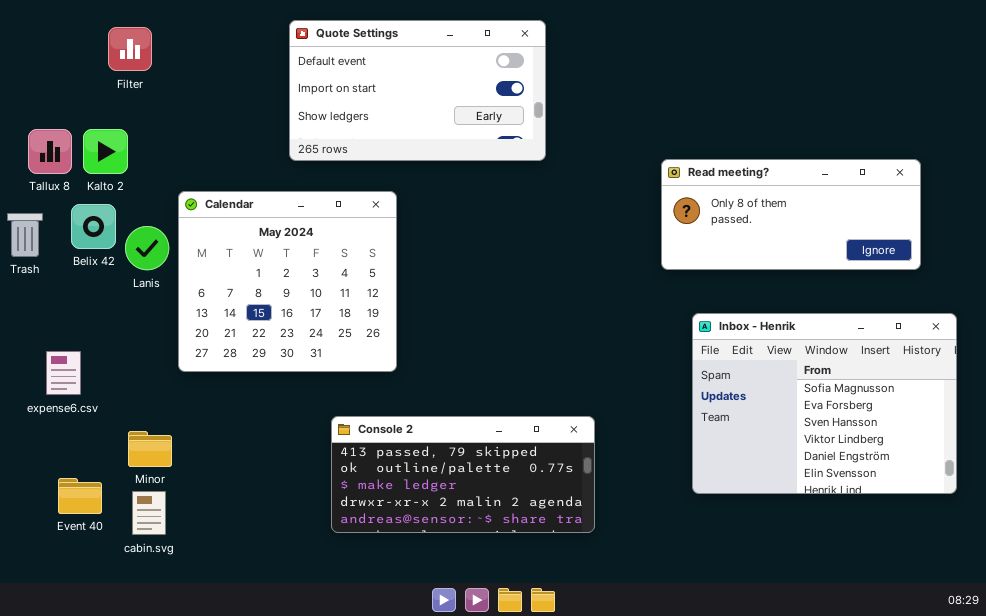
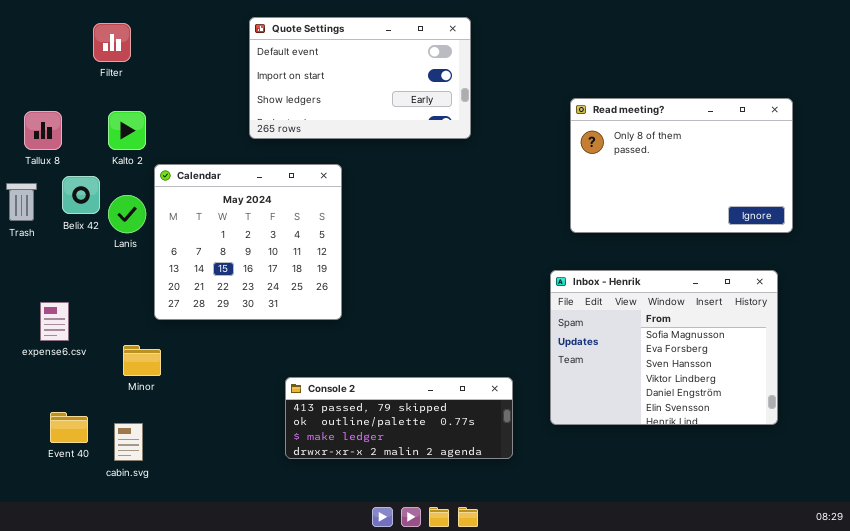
Kalto 2: [83,129,128,174] -> [108,111,146,150], moved
Read meeting?: [661,159,921,270] -> [570,98,793,233], resized
Inbox - Henrik: [692,313,957,494] -> [550,270,778,425], moved
Console 2: [331,416,595,533] -> [285,377,513,459], resized
Minor: [128,431,172,467] -> [123,345,161,376], moved

